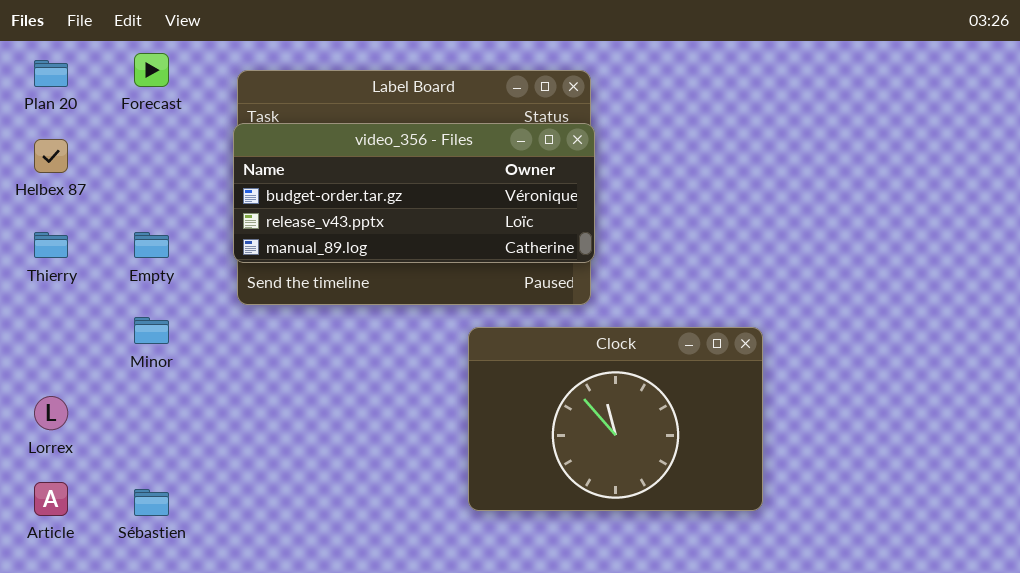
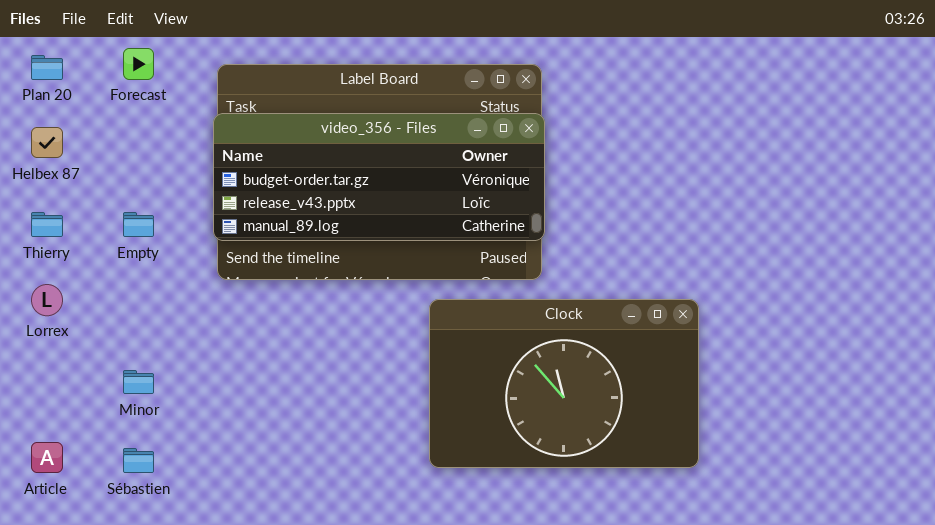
Minor: [134,317,169,344] -> [123,370,154,394], moved
Lorrex: [34,396,68,430] -> [31,284,63,316], moved

